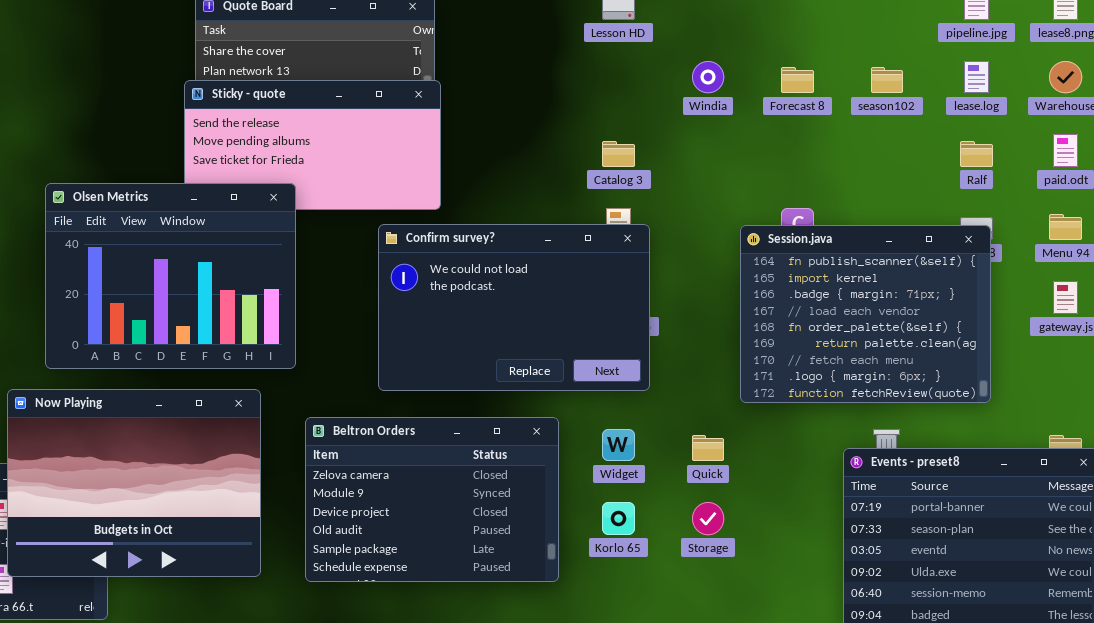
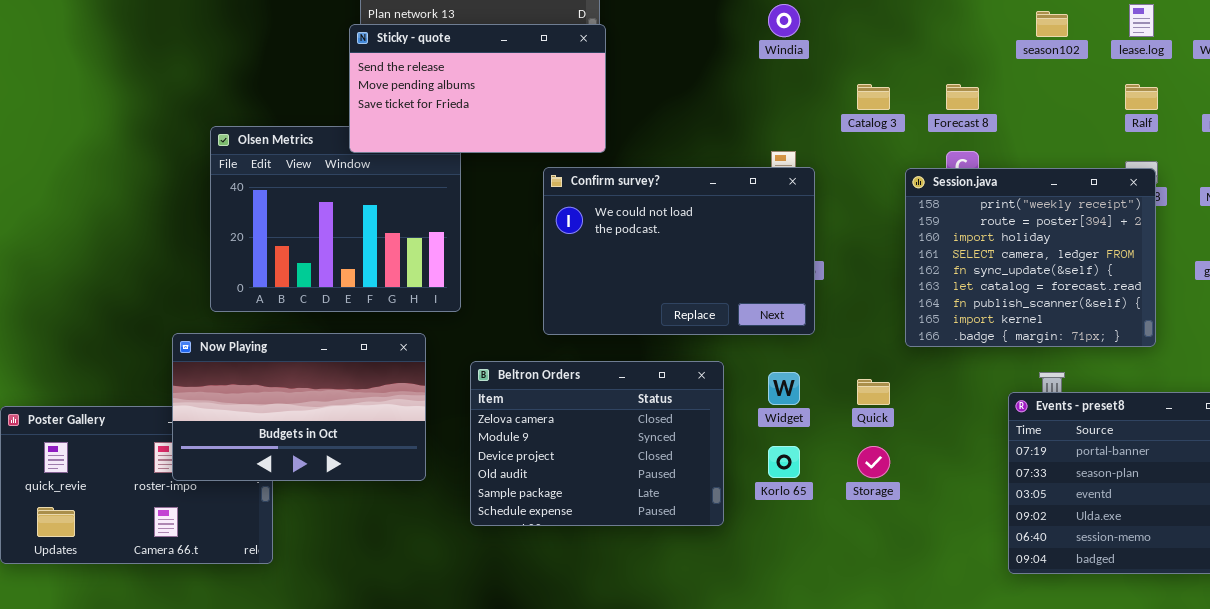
Windia: [692,61,724,93] -> [768,4,800,37], moved
Forecast 8: [781,67,814,93] -> [946,84,979,110], moved
Sticky - quote: [184,80,441,210] -> [349,24,606,153], raised
Catalog 3: [602,141,635,167] -> [857,84,890,110], moved
Session.java: [740,225,991,403] -> [905,168,1156,347], scrolled up 6 rows
Now Playing: [7,389,261,577] -> [172,333,426,481], resized

